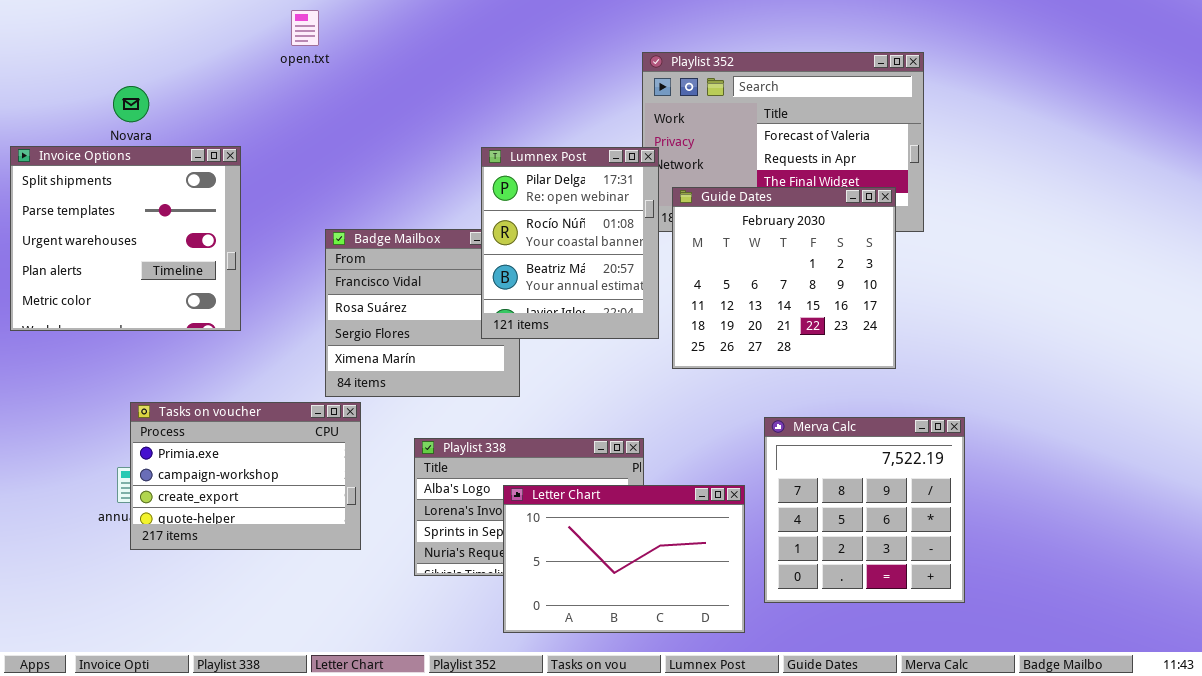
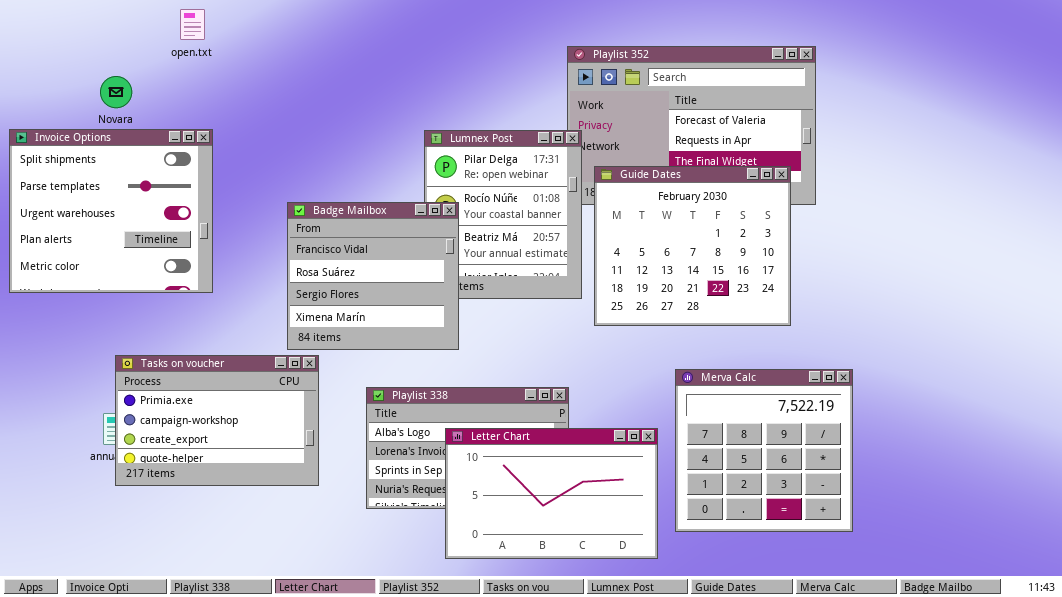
open.txt: [291,10,319,46] -> [180,9,205,40], moved
Badge Mailbox: [325,229,520,397] -> [287,202,459,350], raised

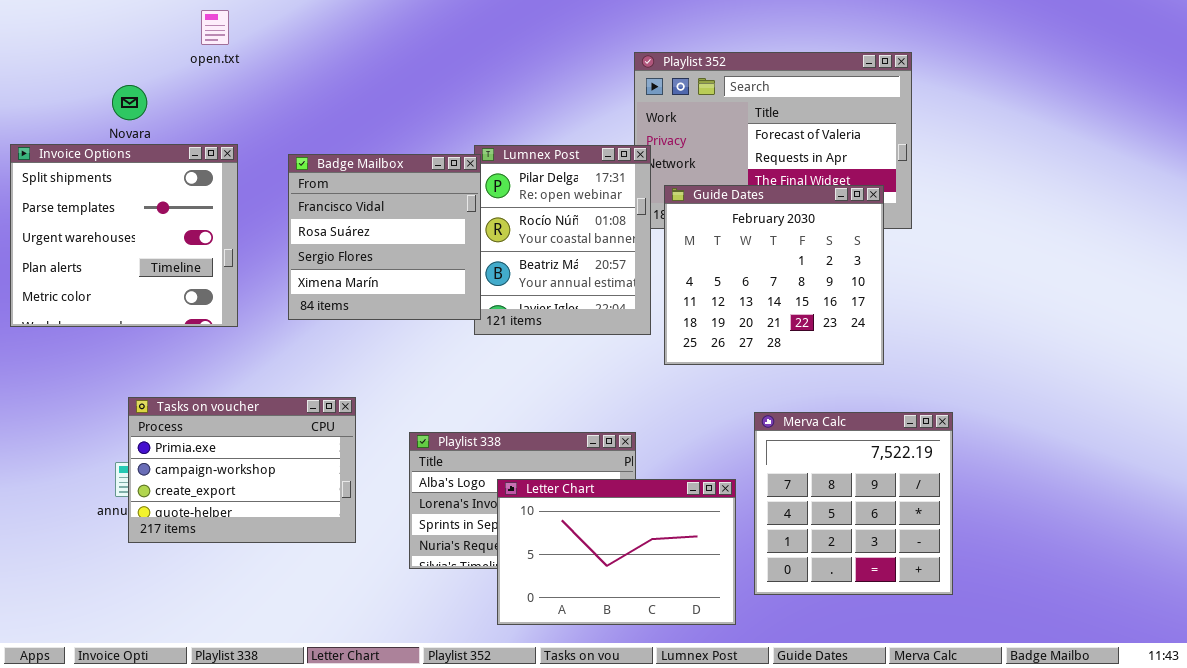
Badge Mailbox: [287,202,459,350] -> [288,154,481,320], moved

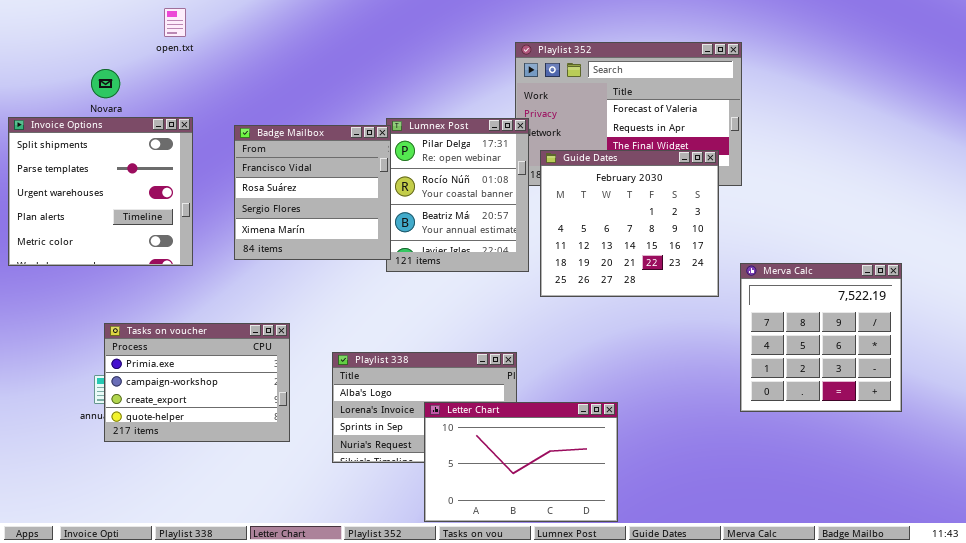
Merva Calc: [754,412,953,595] -> [740,263,902,412], moved
Letter Chart: [497,479,736,625] -> [424,402,618,522], moved

